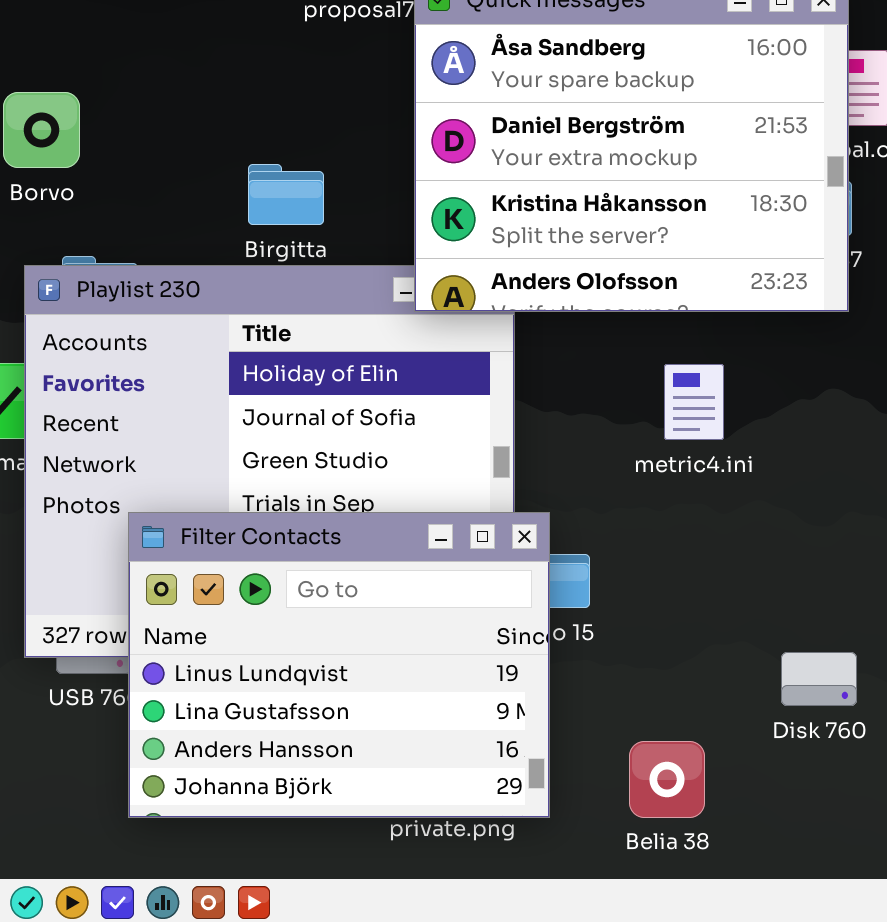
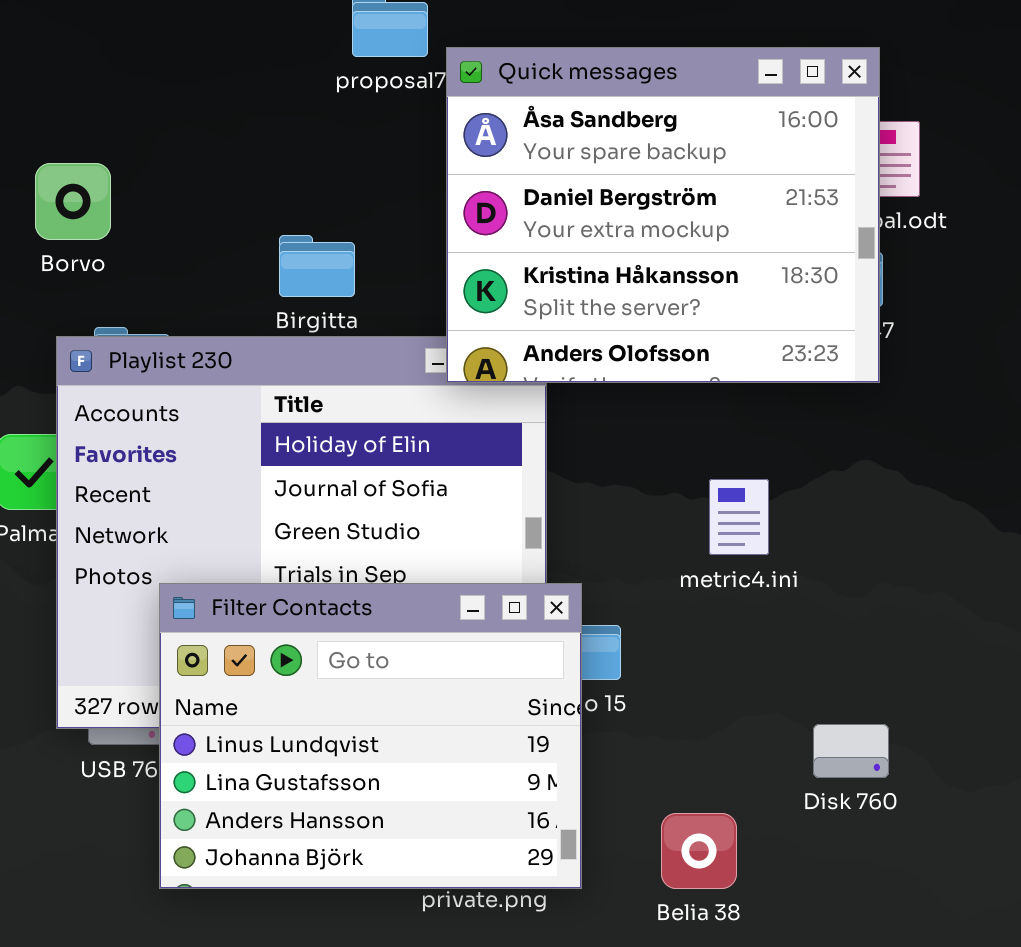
metric4.ini: [664,364,724,440] -> [709,479,769,555], moved

